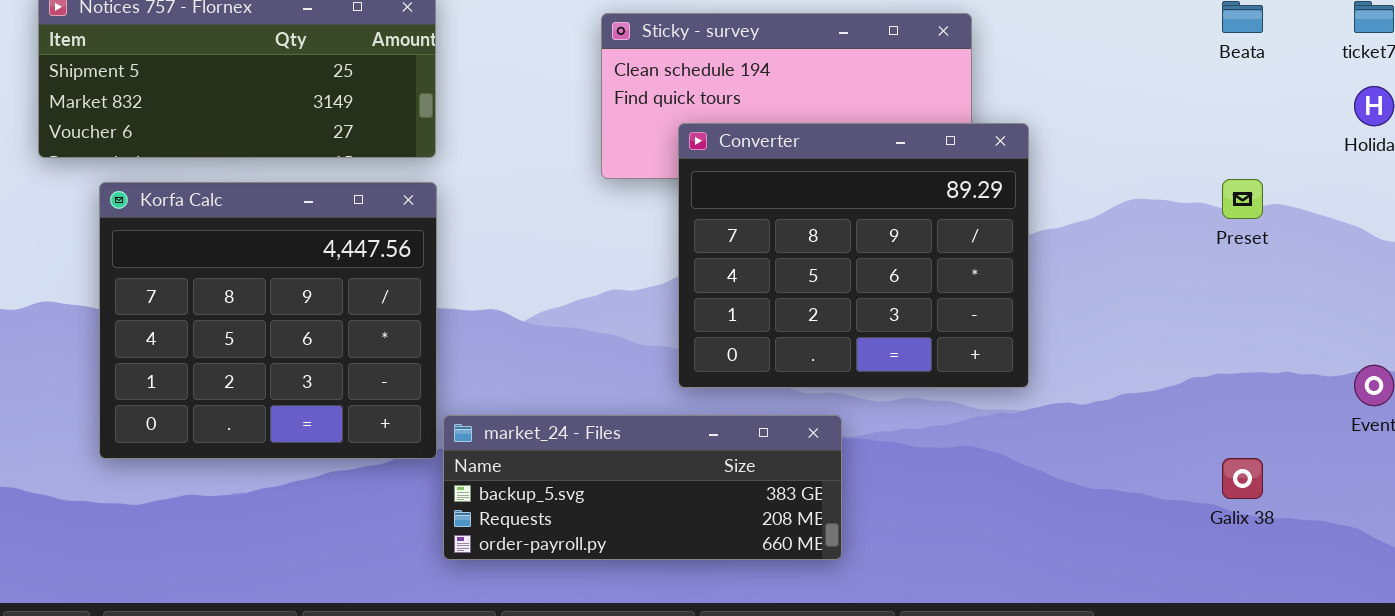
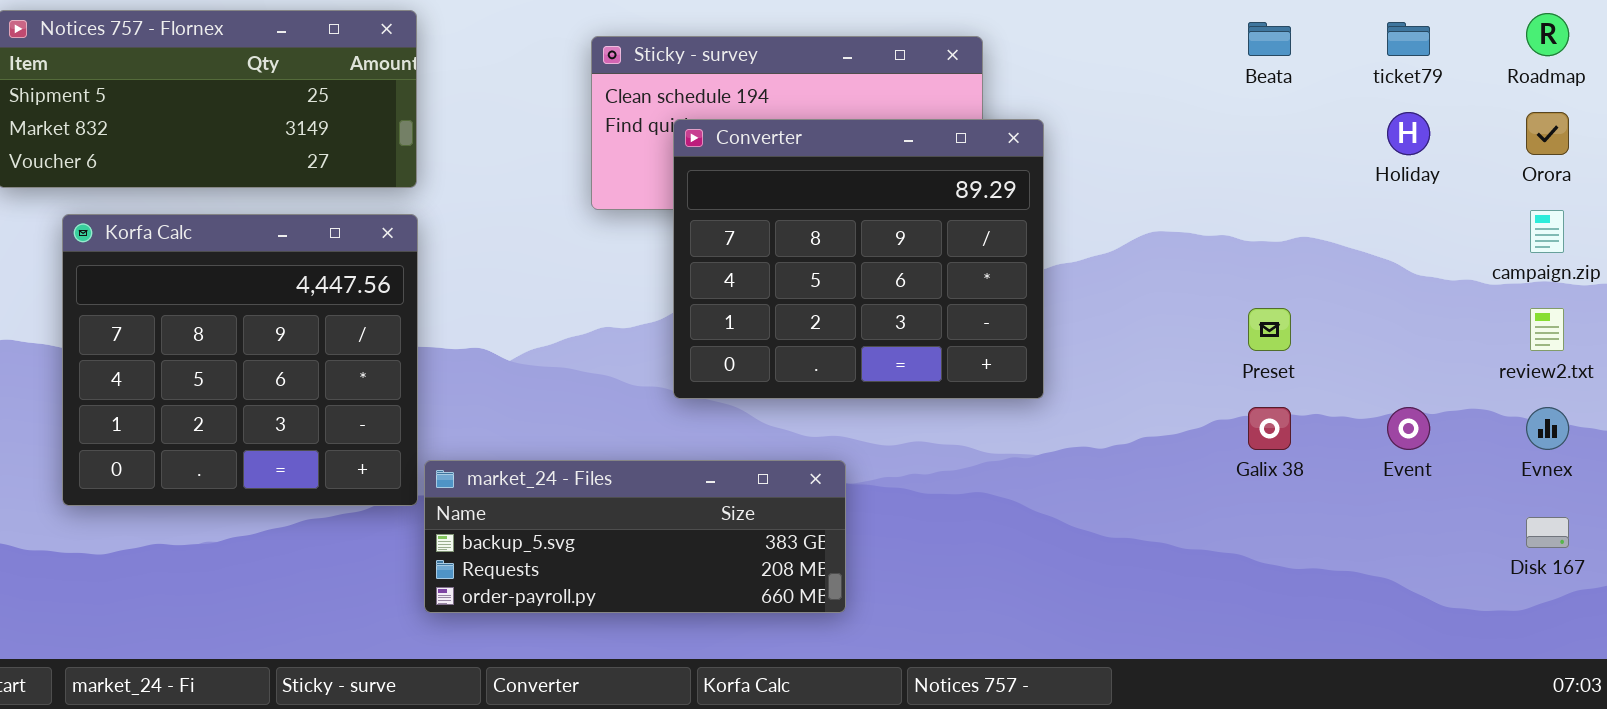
Converter: [678,123,1029,388] -> [673,119,1044,399], moved
Preset: [1222,179,1263,219] -> [1248,308,1291,351], moved
Galix 38: [1222,458,1263,499] -> [1248,407,1291,450], moved

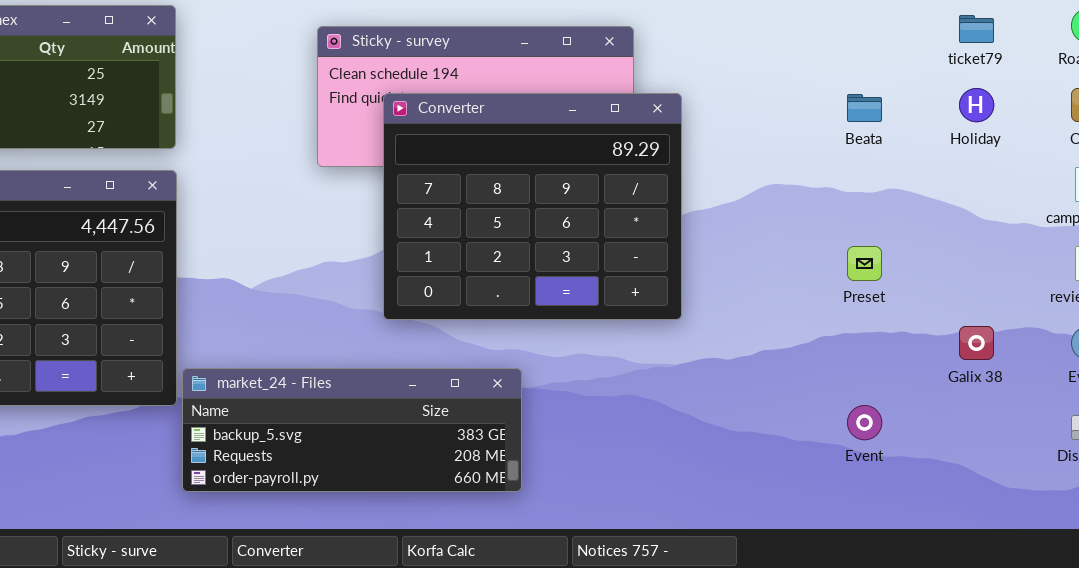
Beata: [1248,22,1291,56] -> [847,94,882,122], moved
Galix 38: [1248,407,1291,450] -> [959,326,994,360], moved
Event: [1387,407,1430,450] -> [847,405,882,440], moved

